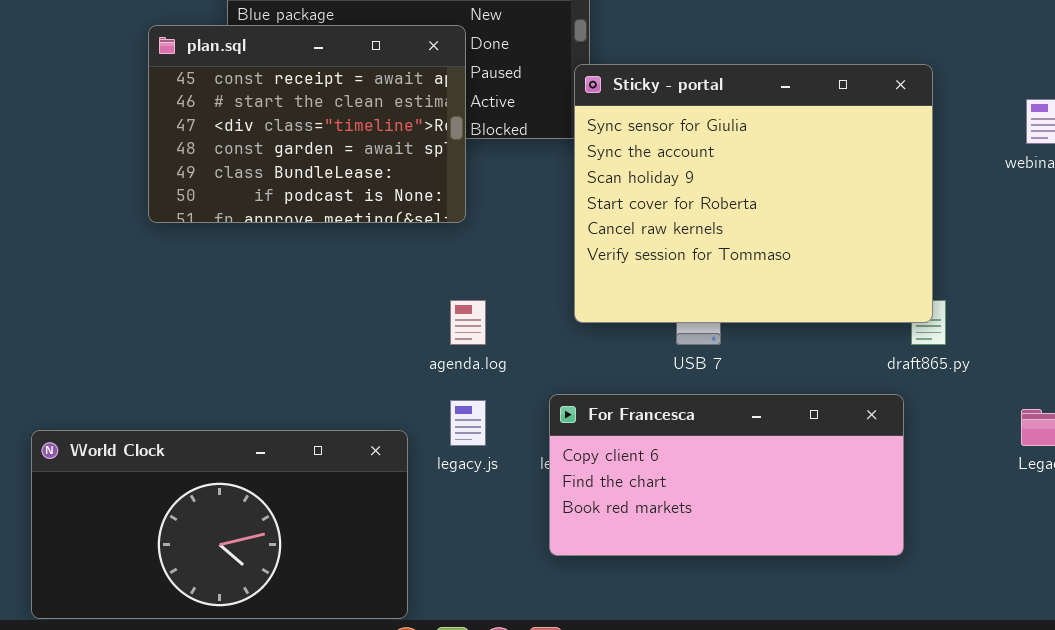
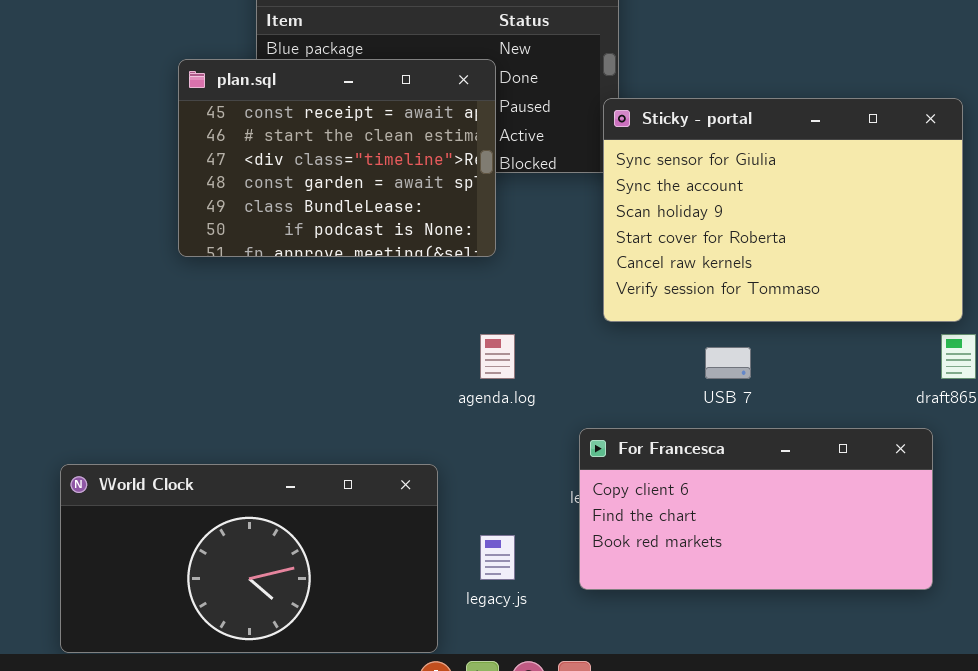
Sticky - portal: [574,64,933,323] -> [603,98,963,322], resized
legacy.js: [450,400,486,446] -> [480,535,515,580], moved

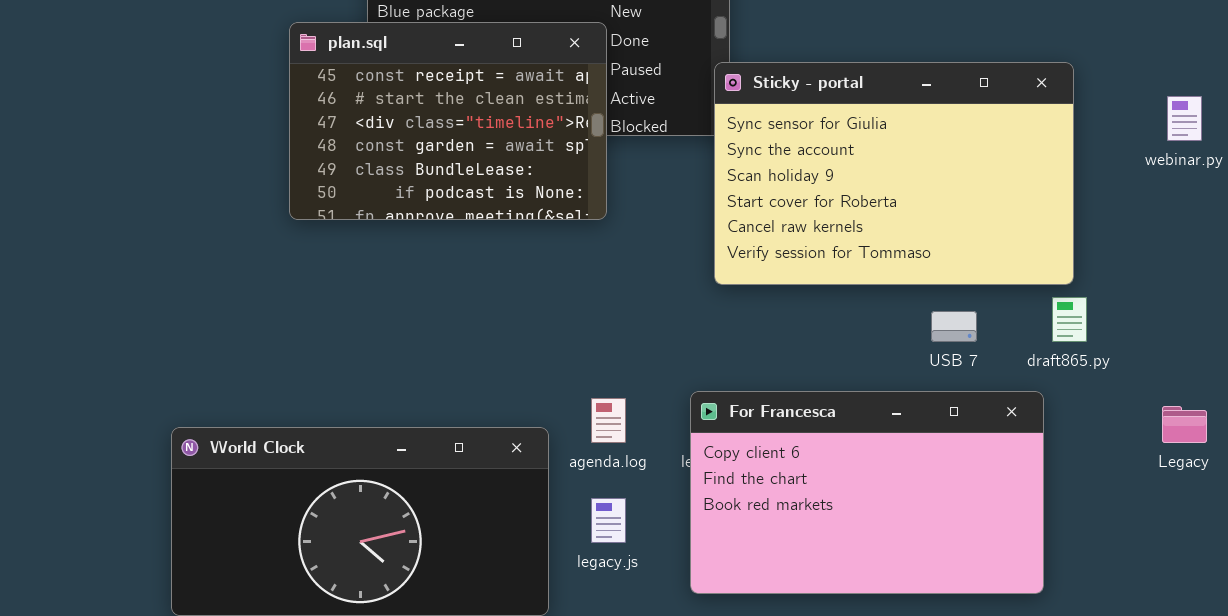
agenda.log: [480,334,515,379] -> [591,398,626,443], moved
USB 7: [705,347,751,379] -> [931,311,977,342], moved
For Francesca: [579,428,933,590] -> [690,391,1044,594], resized

